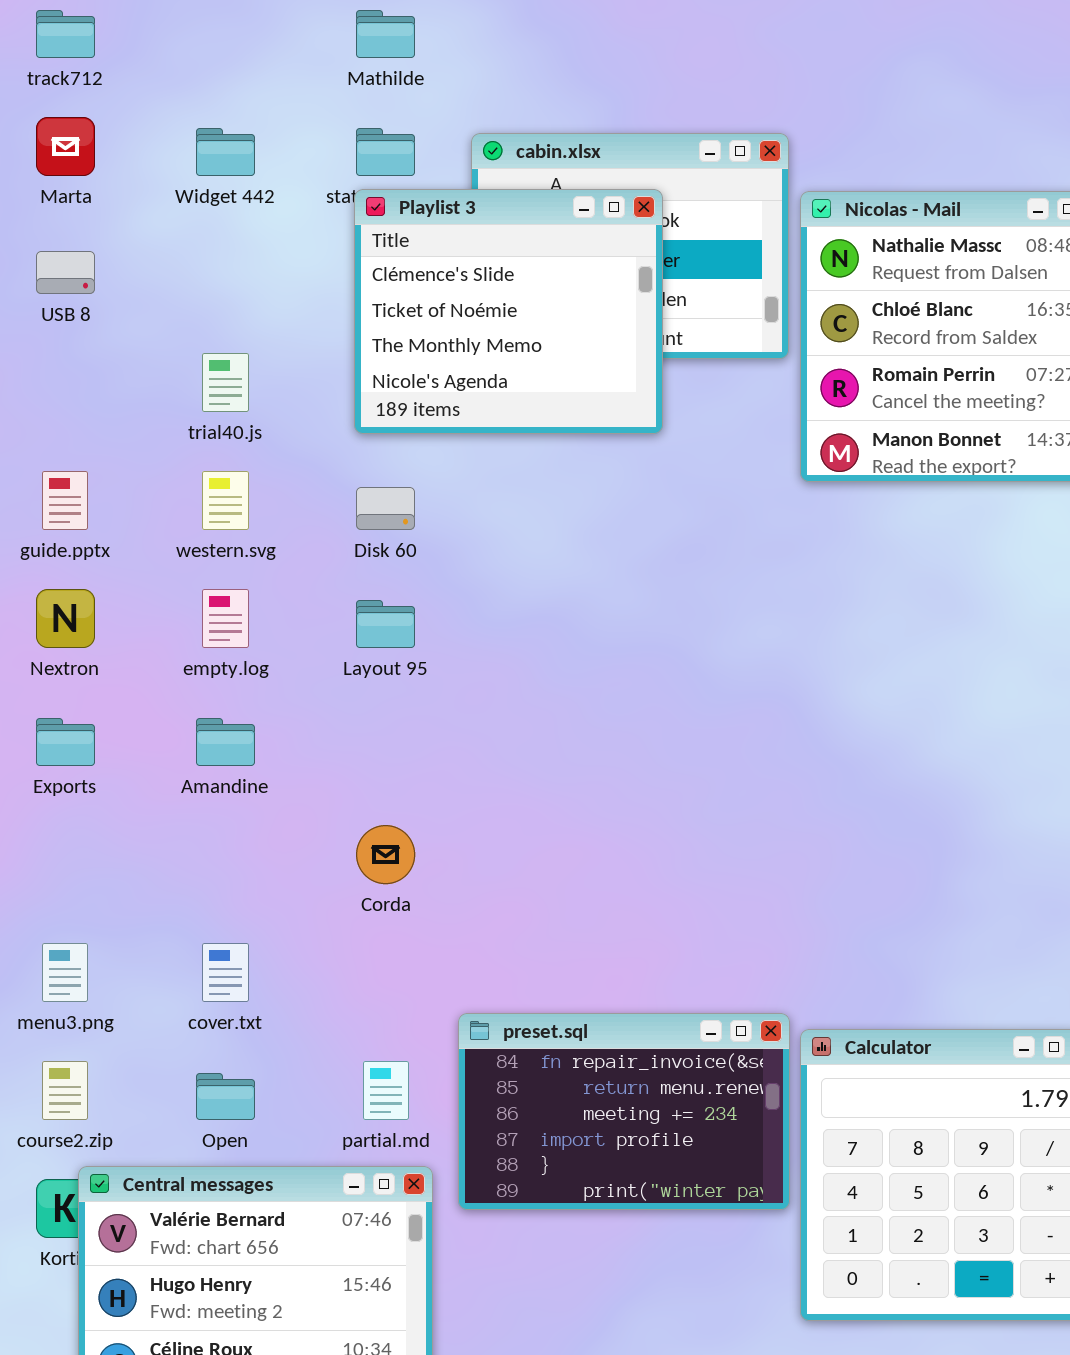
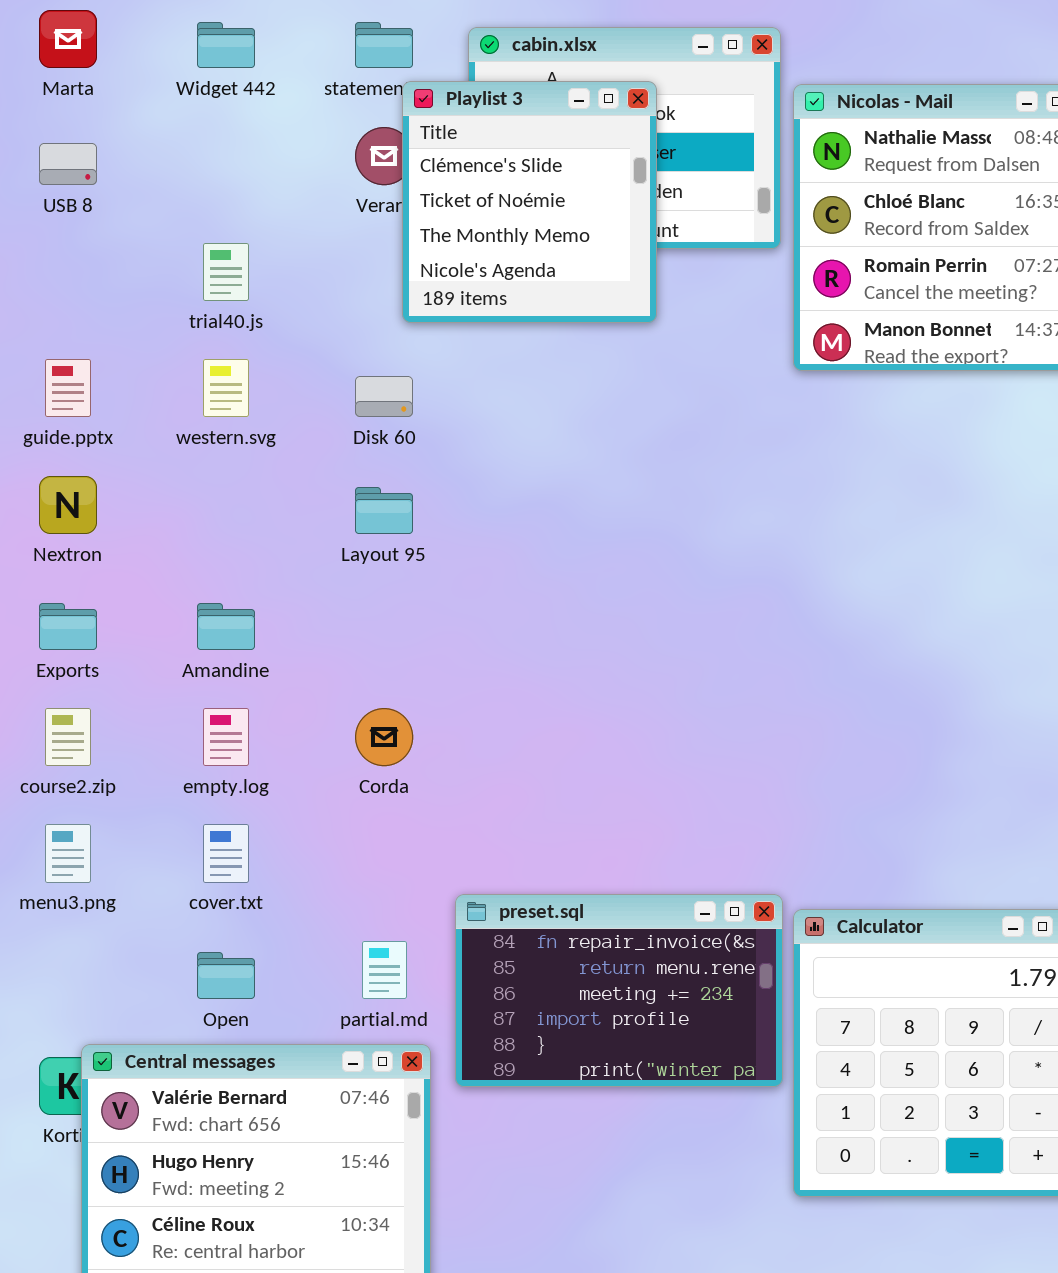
Playlist 3: [354,189,663,434] -> [402,81,657,323], resized
empty.log: [202,589,249,648] -> [203,708,249,766], moved
course2.zip: [42,1061,88,1120] -> [45,708,91,766], moved

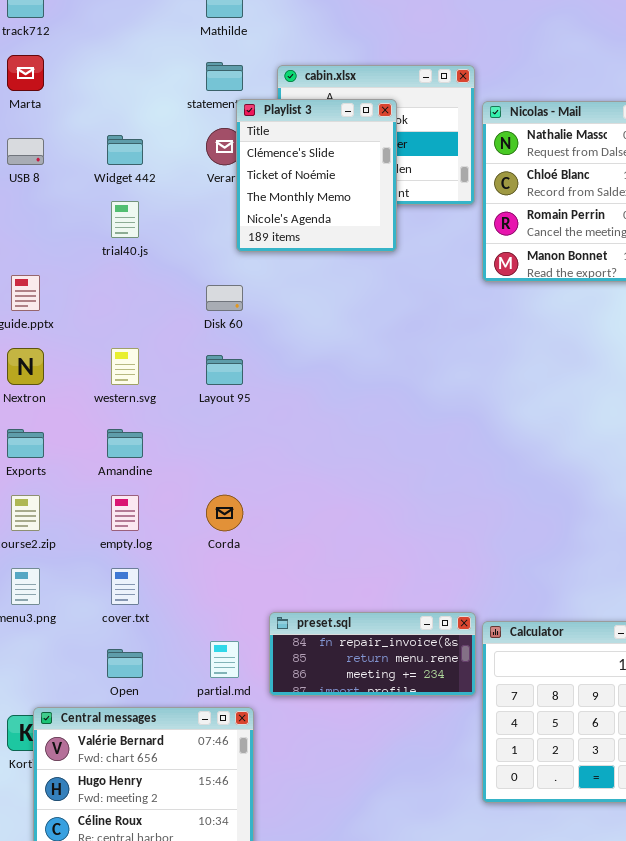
Widget 442: [197,22,255,68] -> [107,135,143,165], moved
western.svg: [203,359,249,417] -> [111,348,139,385], moved
preset.sql: [455,894,783,1087] -> [269,612,476,696], resized

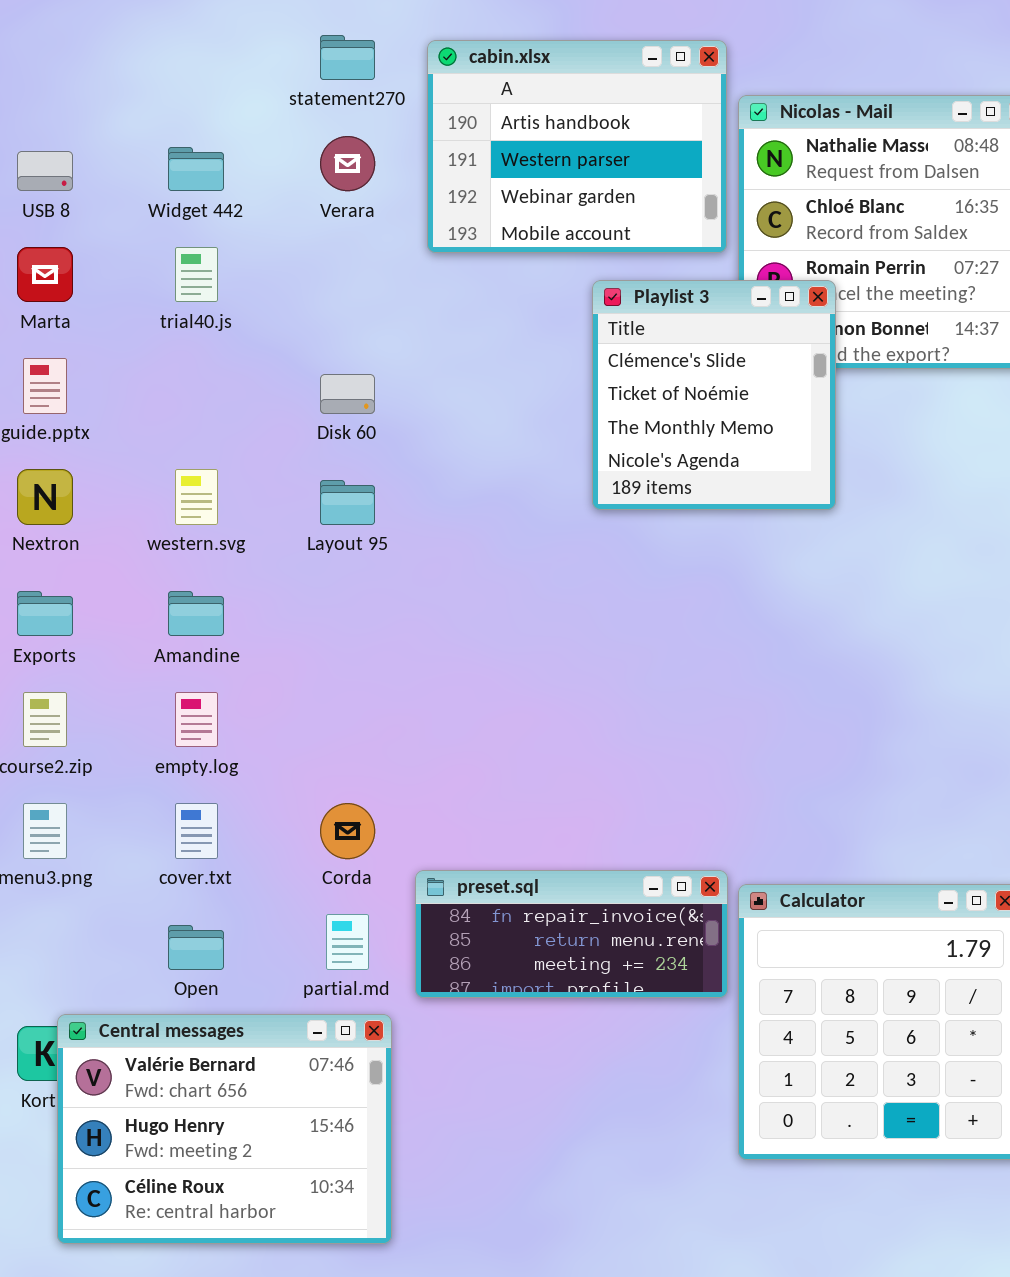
Marta: [7,55,44,91] -> [17,247,73,302], moved
Playlist 3: [236,99,397,252] -> [592,280,836,510], moved
Corda: [206,495,243,531] -> [320,803,375,859], moved

